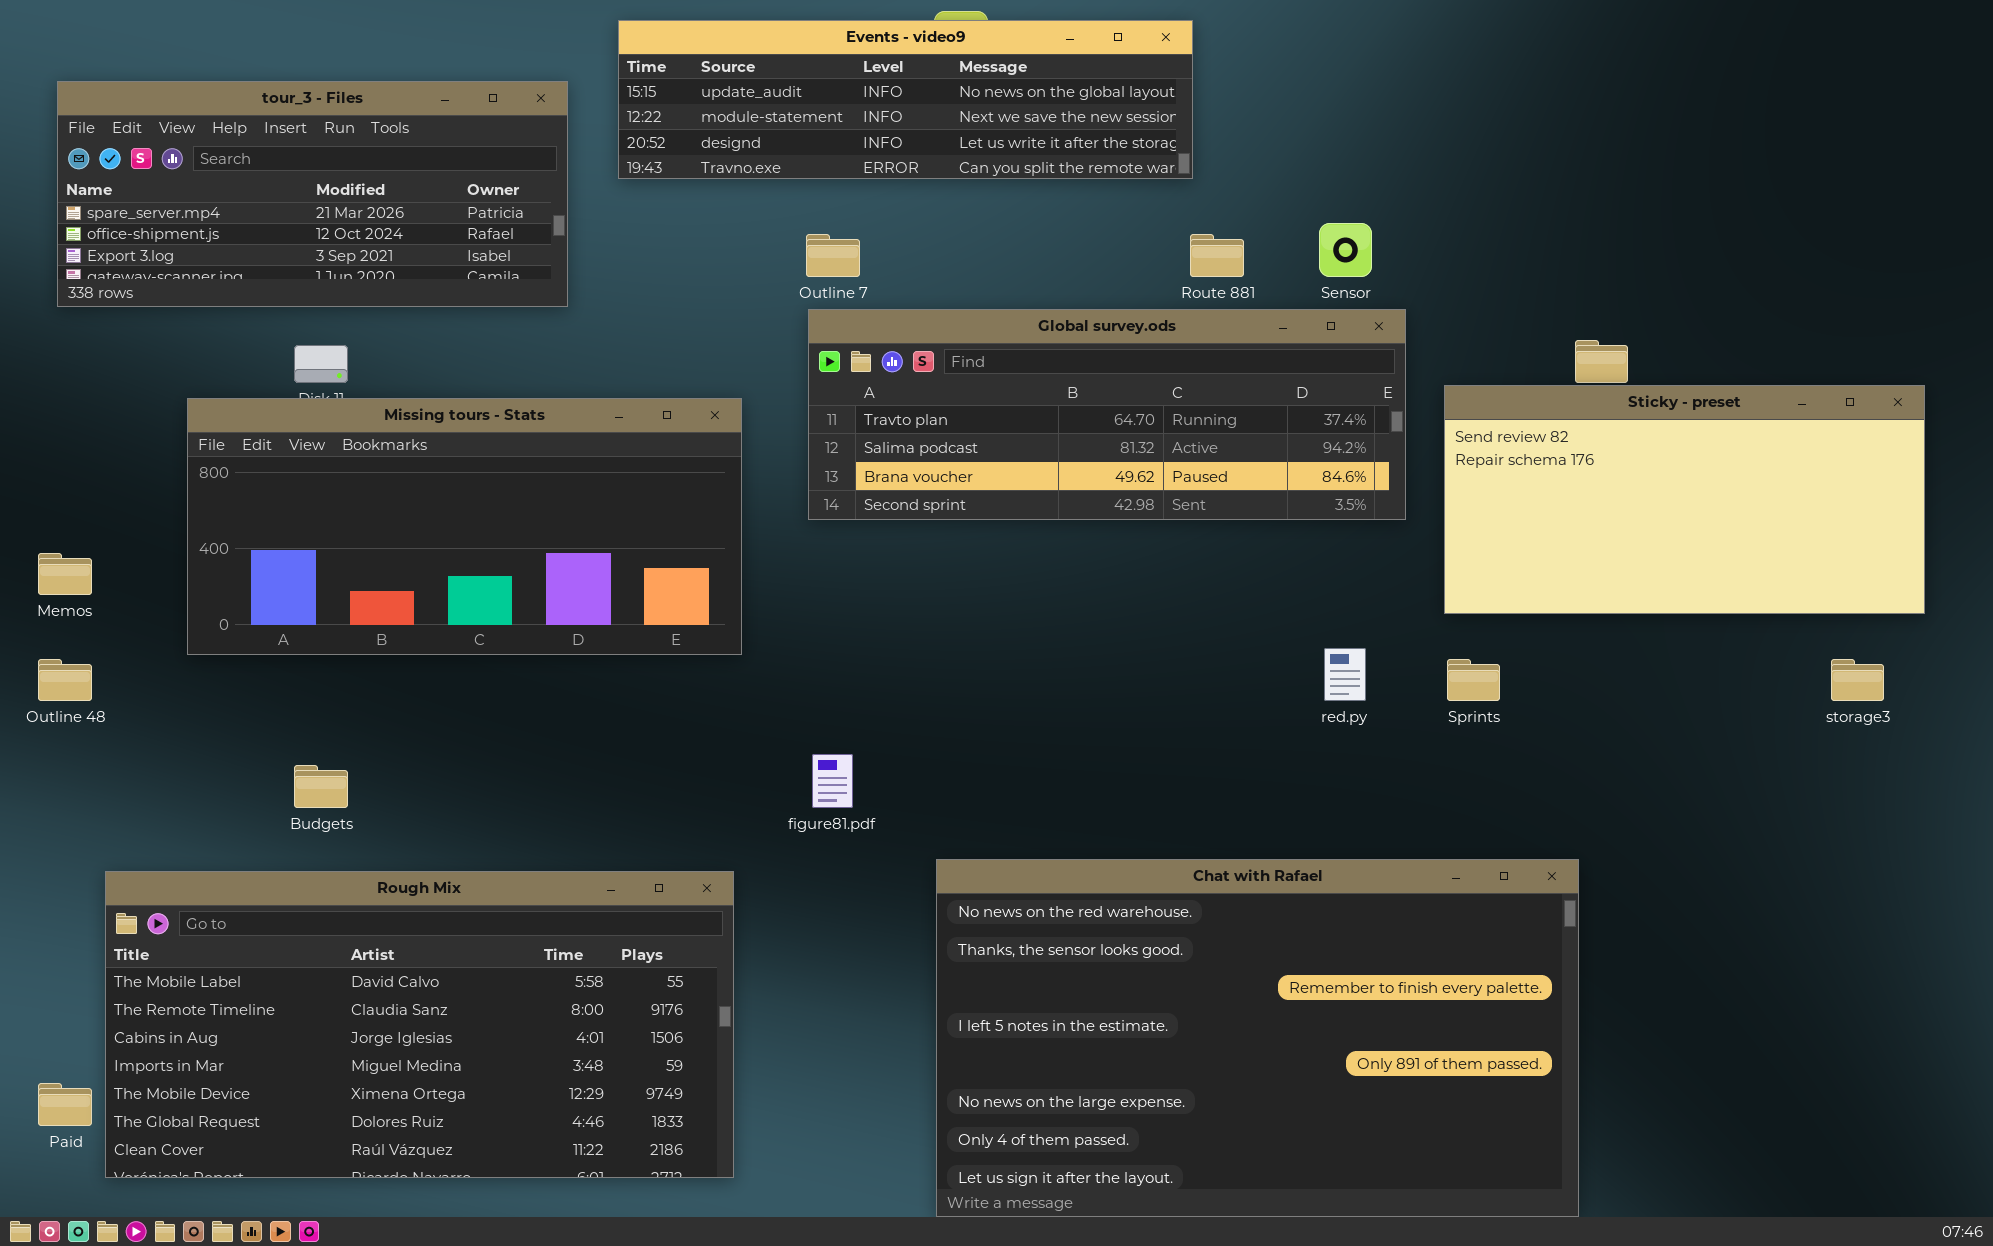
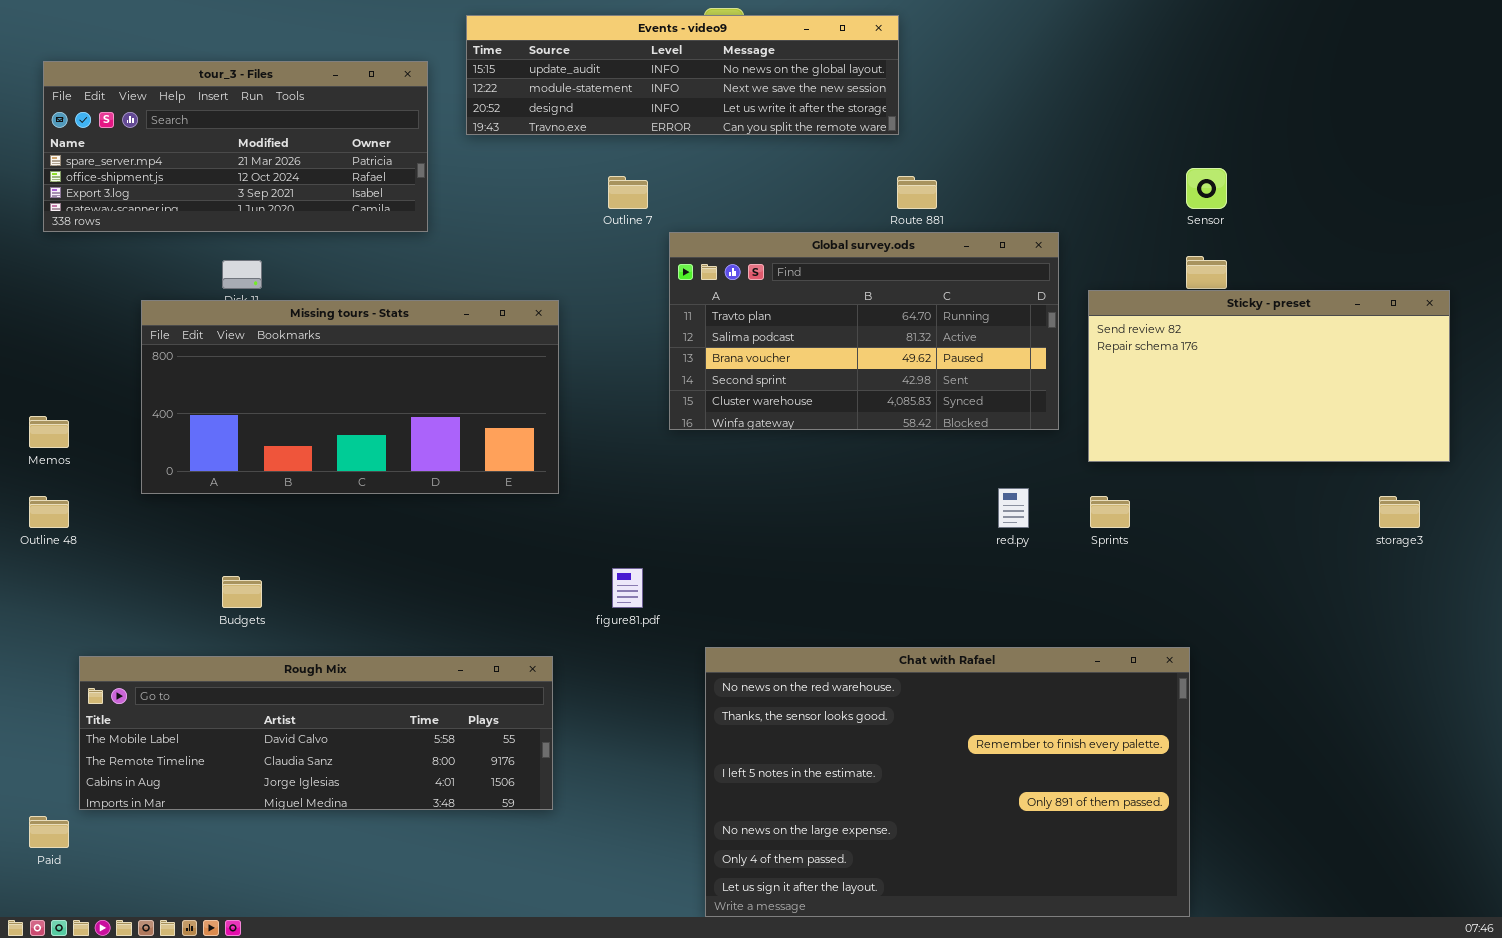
Sensor: [1319,223,1372,277] -> [1186,168,1227,209], moved
Global survey.ods: [808,309,1406,520] -> [669,232,1059,430], resized
Rough Mix: [105,871,734,1178] -> [79,656,553,810], resized

